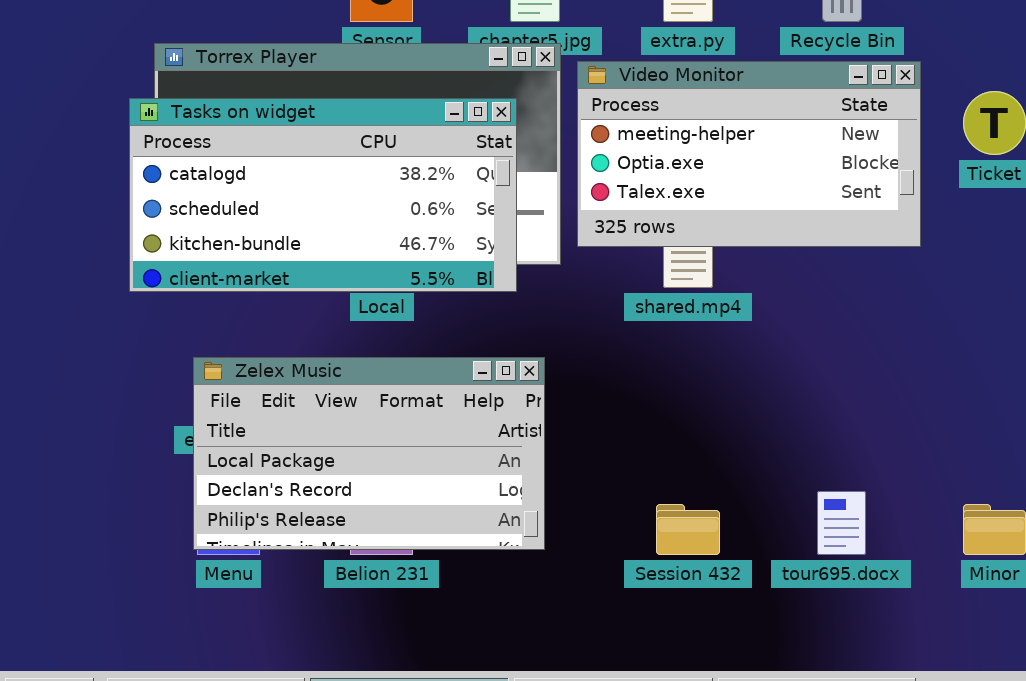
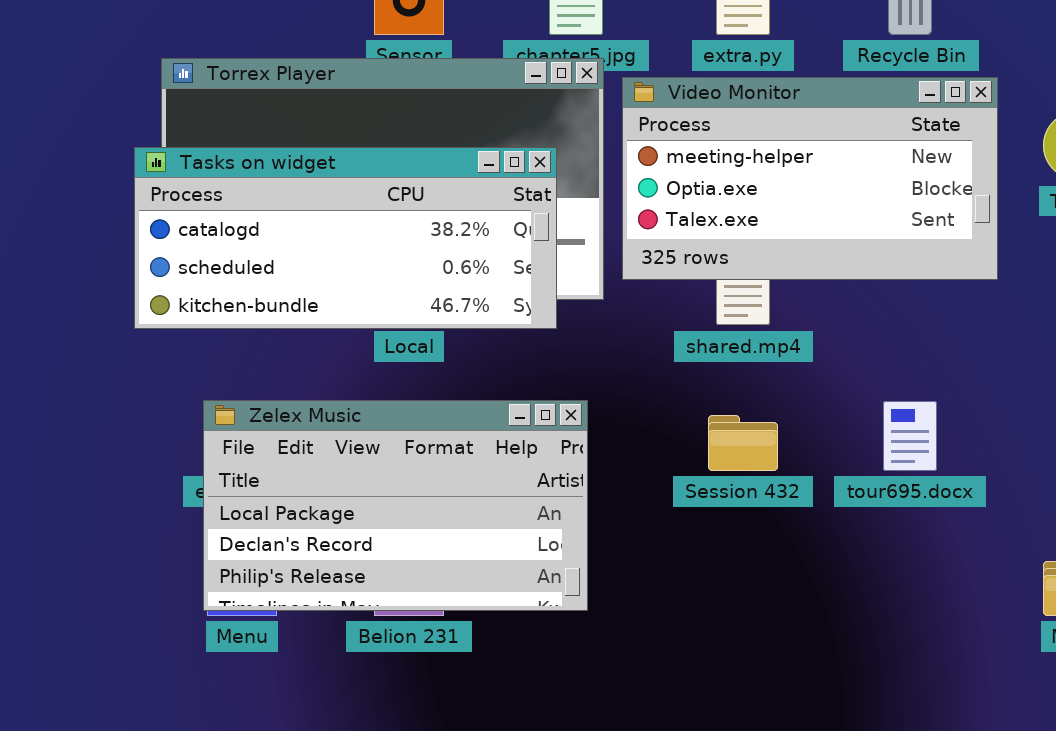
Tasks on widget: [129,98,517,292] -> [134,147,557,329], resized
tour695.docx: [817,491,866,555] -> [883,401,937,471], moved
Session 432: [656,504,720,555] -> [708,415,778,471], moved

